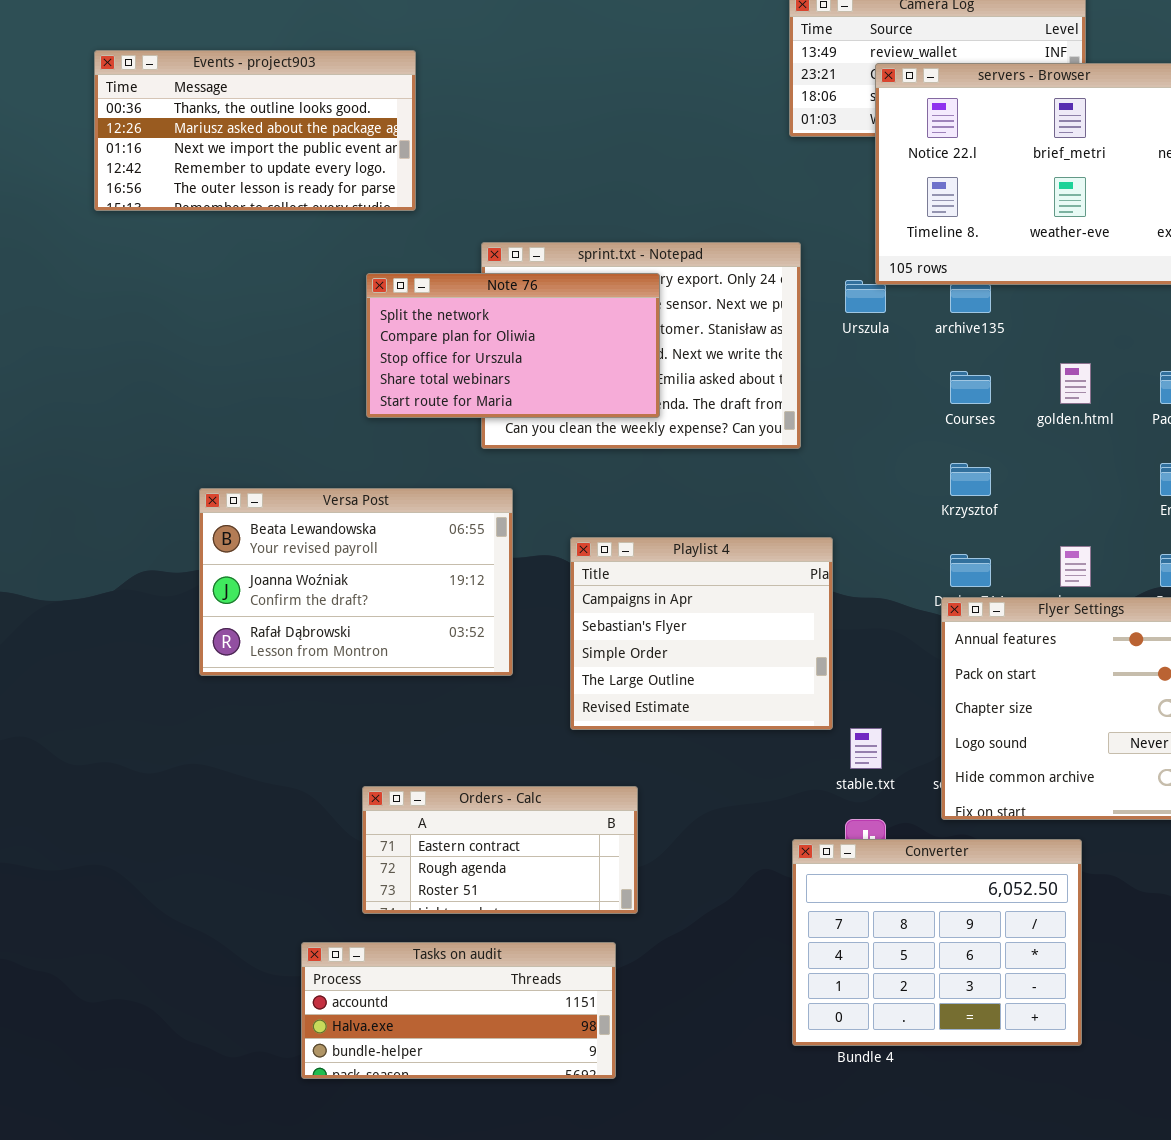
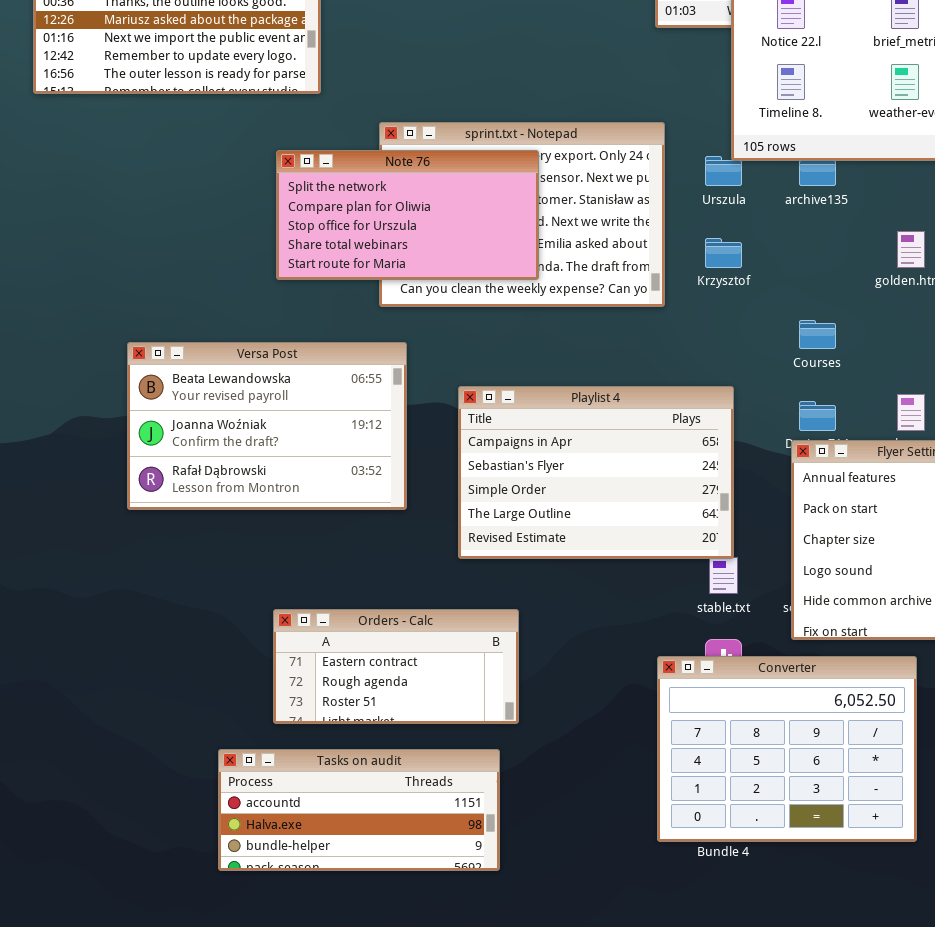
Courses: [950,371,991,404] -> [799,320,836,349], moved
Krzysztof: [950,463,991,496] -> [705,238,742,268], moved
Playlist 4: [570,537,833,730] -> [458,386,734,559], resized

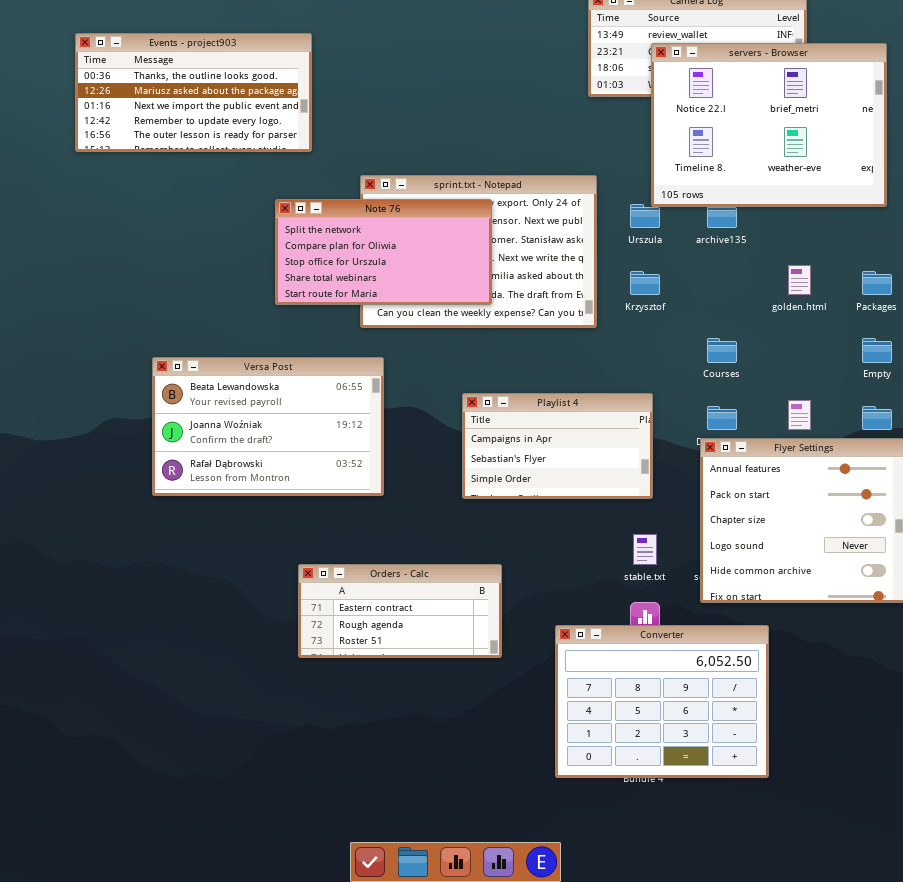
Playlist 4: [458,386,734,559] -> [462,393,653,499], resized
Orders - Calc: [273,609,519,724] -> [298,564,502,658], moved
Converter: [657,656,917,842] -> [555,625,769,778], moved
Tasks on audit: [218,749,500,871] -> none, closed

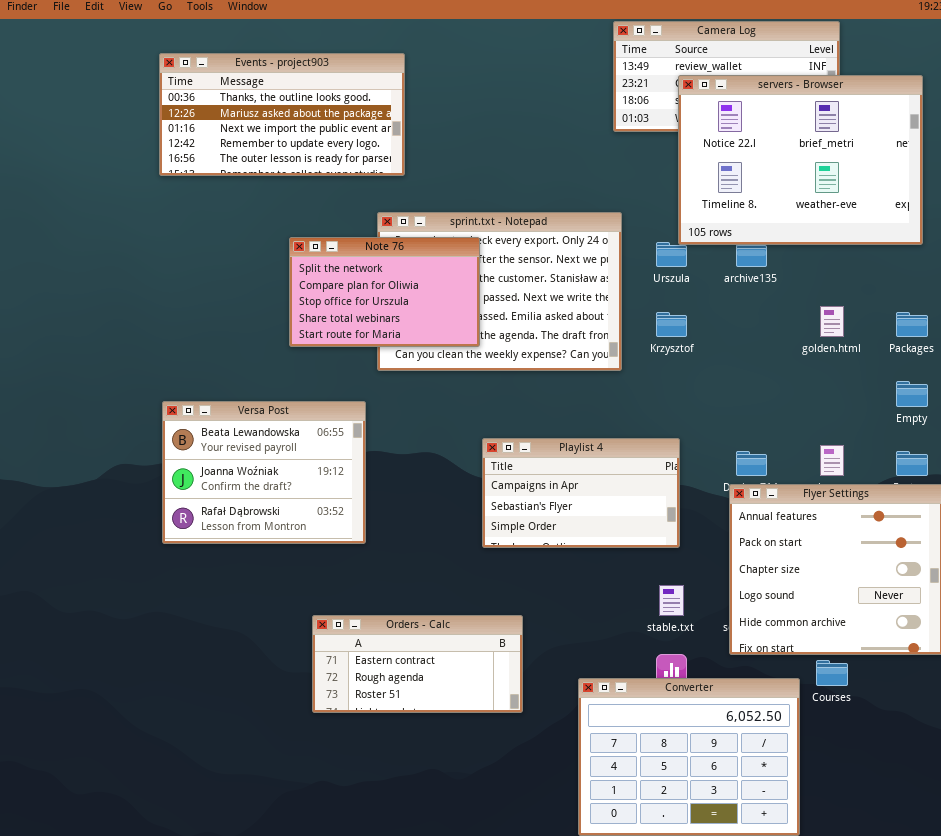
Events - project903: [75,33,312,152] -> [159,53,405,176], moved
Note 76: [275,199,492,305] -> [289,237,480,347], resized
Courses: [707,338,737,363] -> [816,660,848,686], moved
Versa Post: [152,357,384,496] -> [162,401,366,544], resized

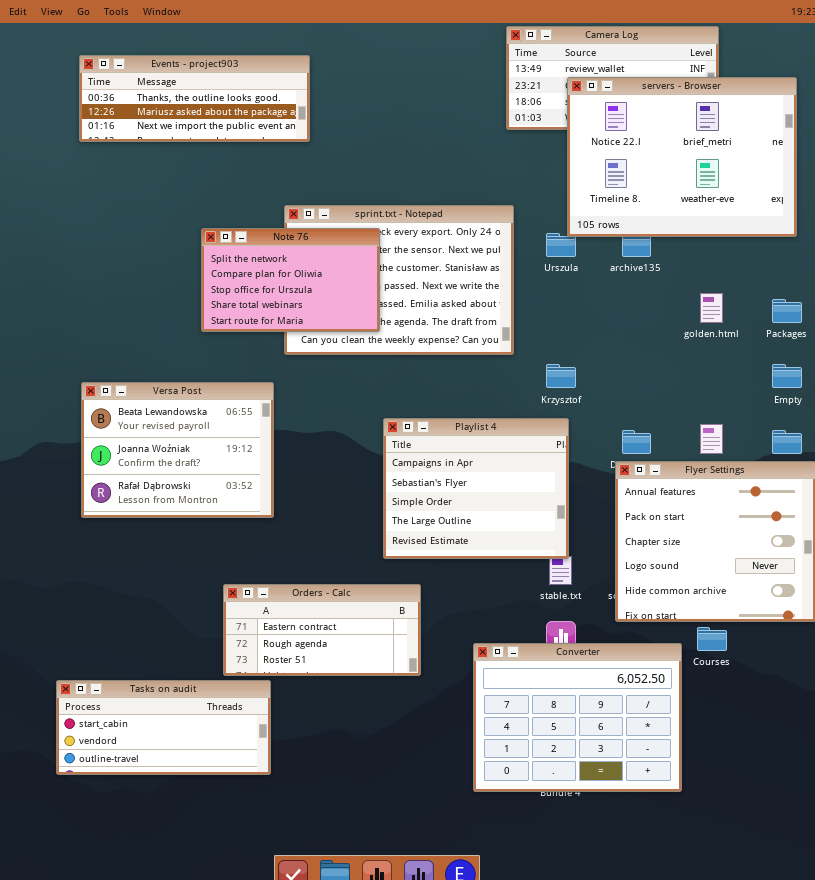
Events - project903: [159,53,405,176] -> [79,55,310,142], resized
Krzysztof: [656,312,687,337] -> [546,364,576,388], moved
Playlist 4: [482,438,680,548] -> [383,418,569,559], resized
Tasks on audit: none -> [56,680,271,775], opened

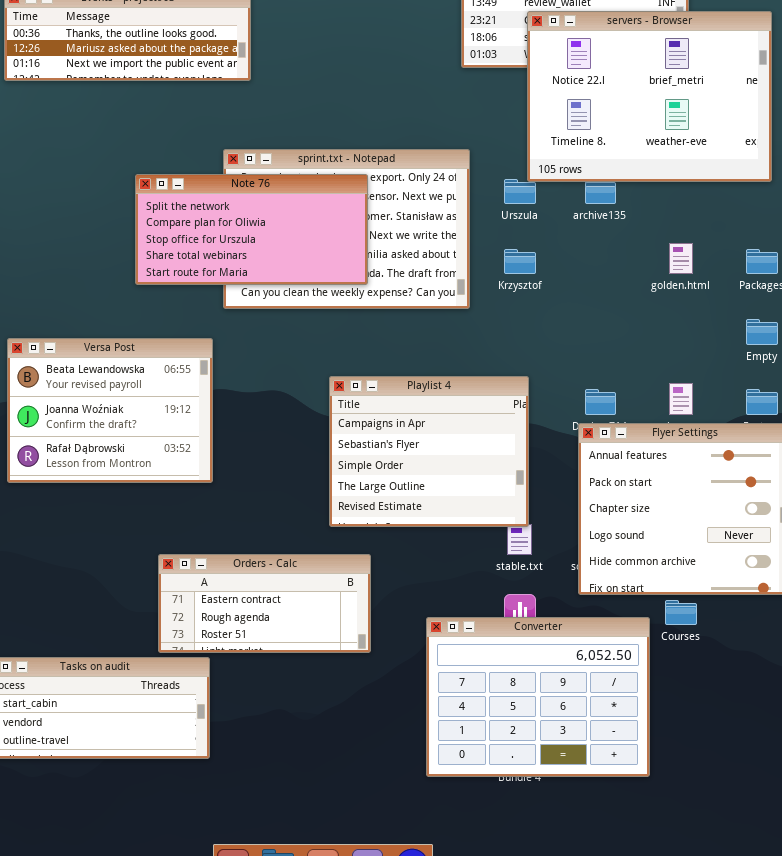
Note 76: [201,228,380,332] -> [135,174,368,285], resized
Krzysztof: [546,364,576,388] -> [504,249,536,274], moved

